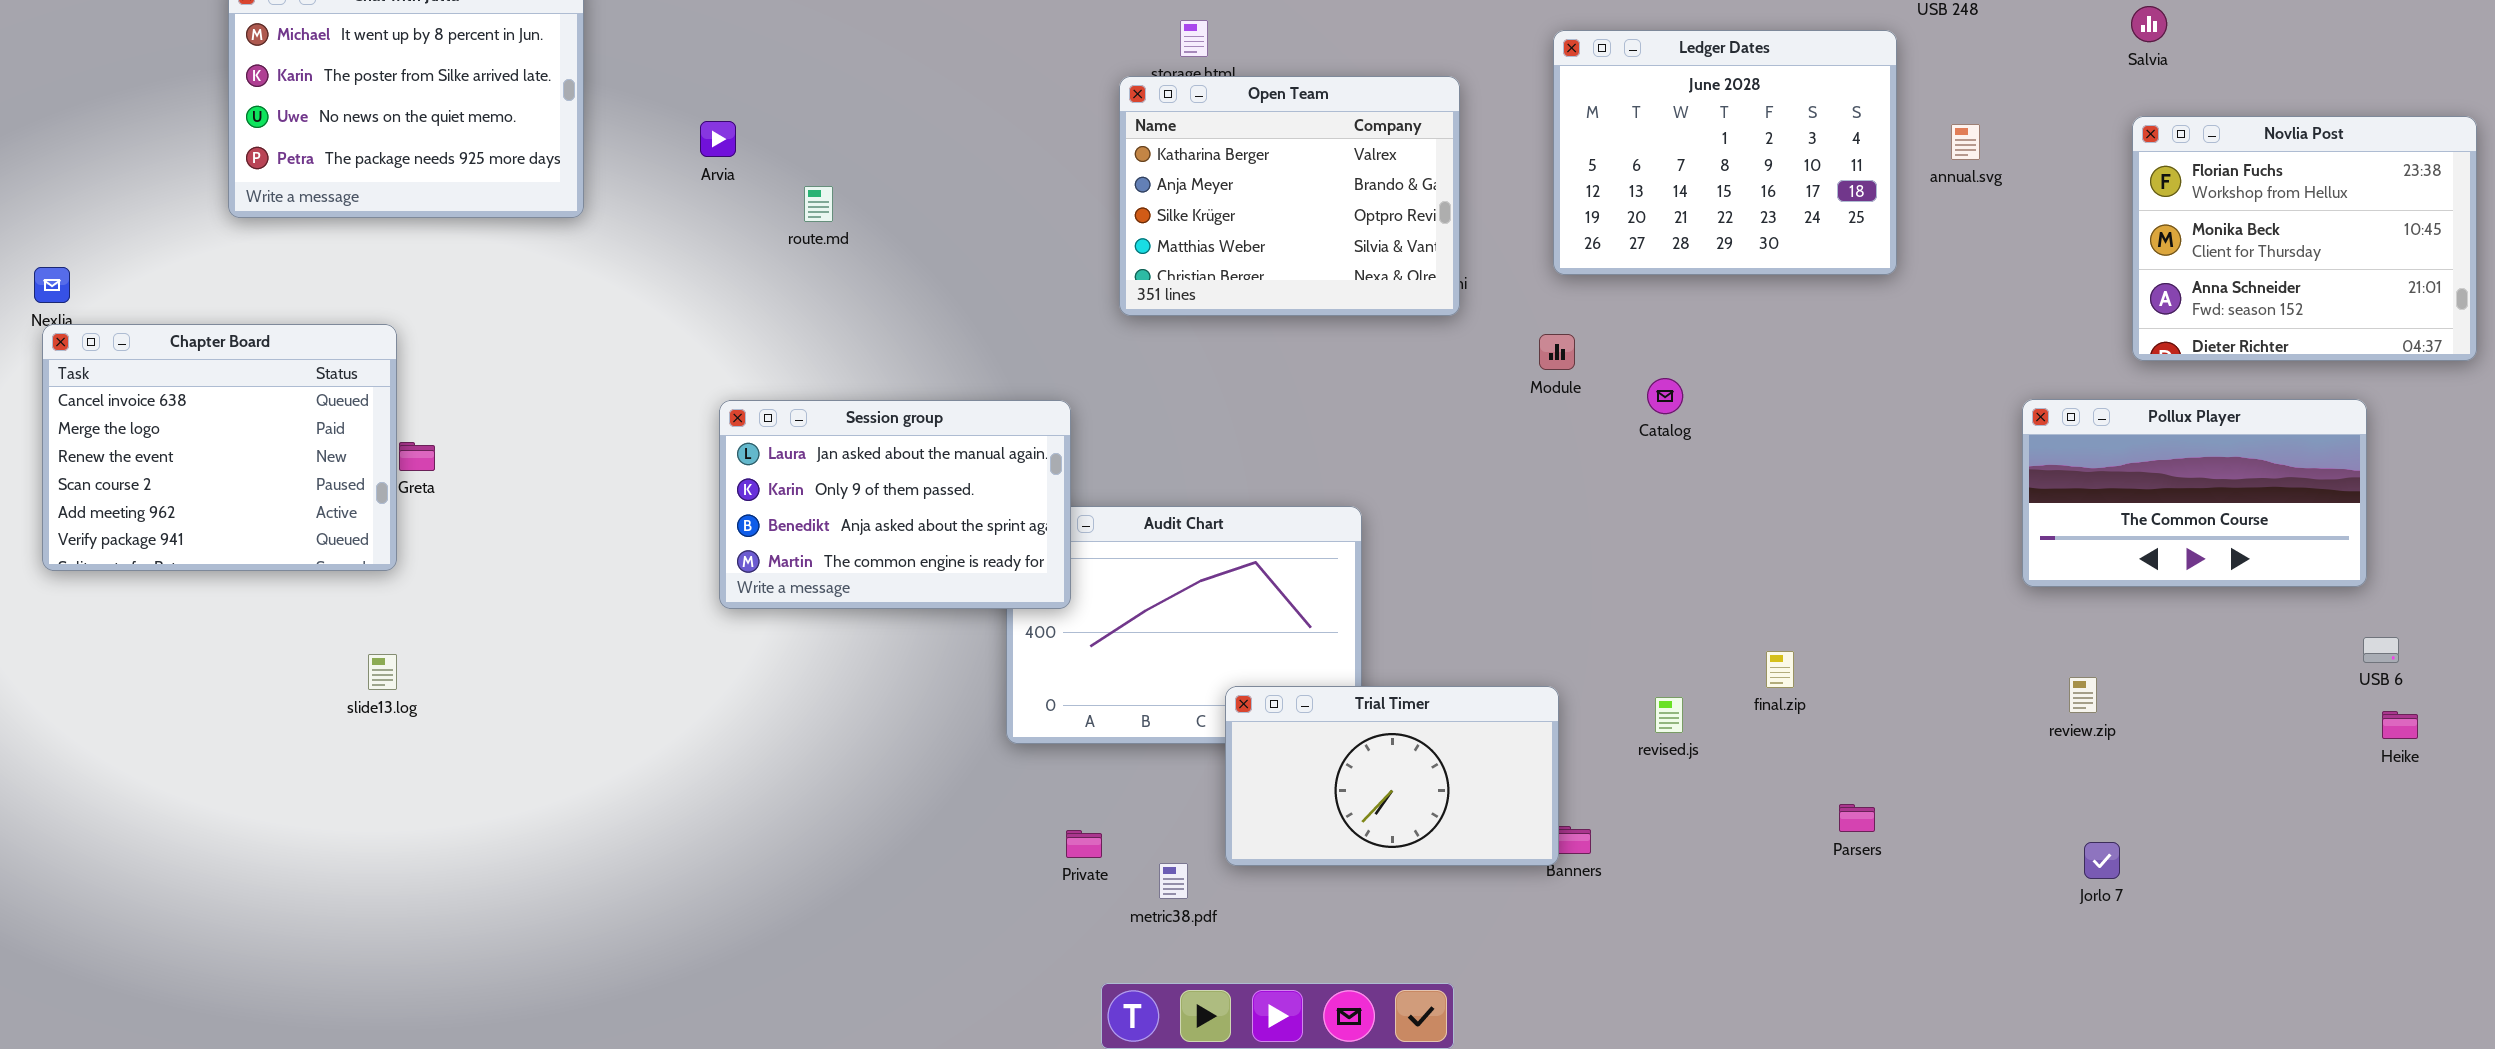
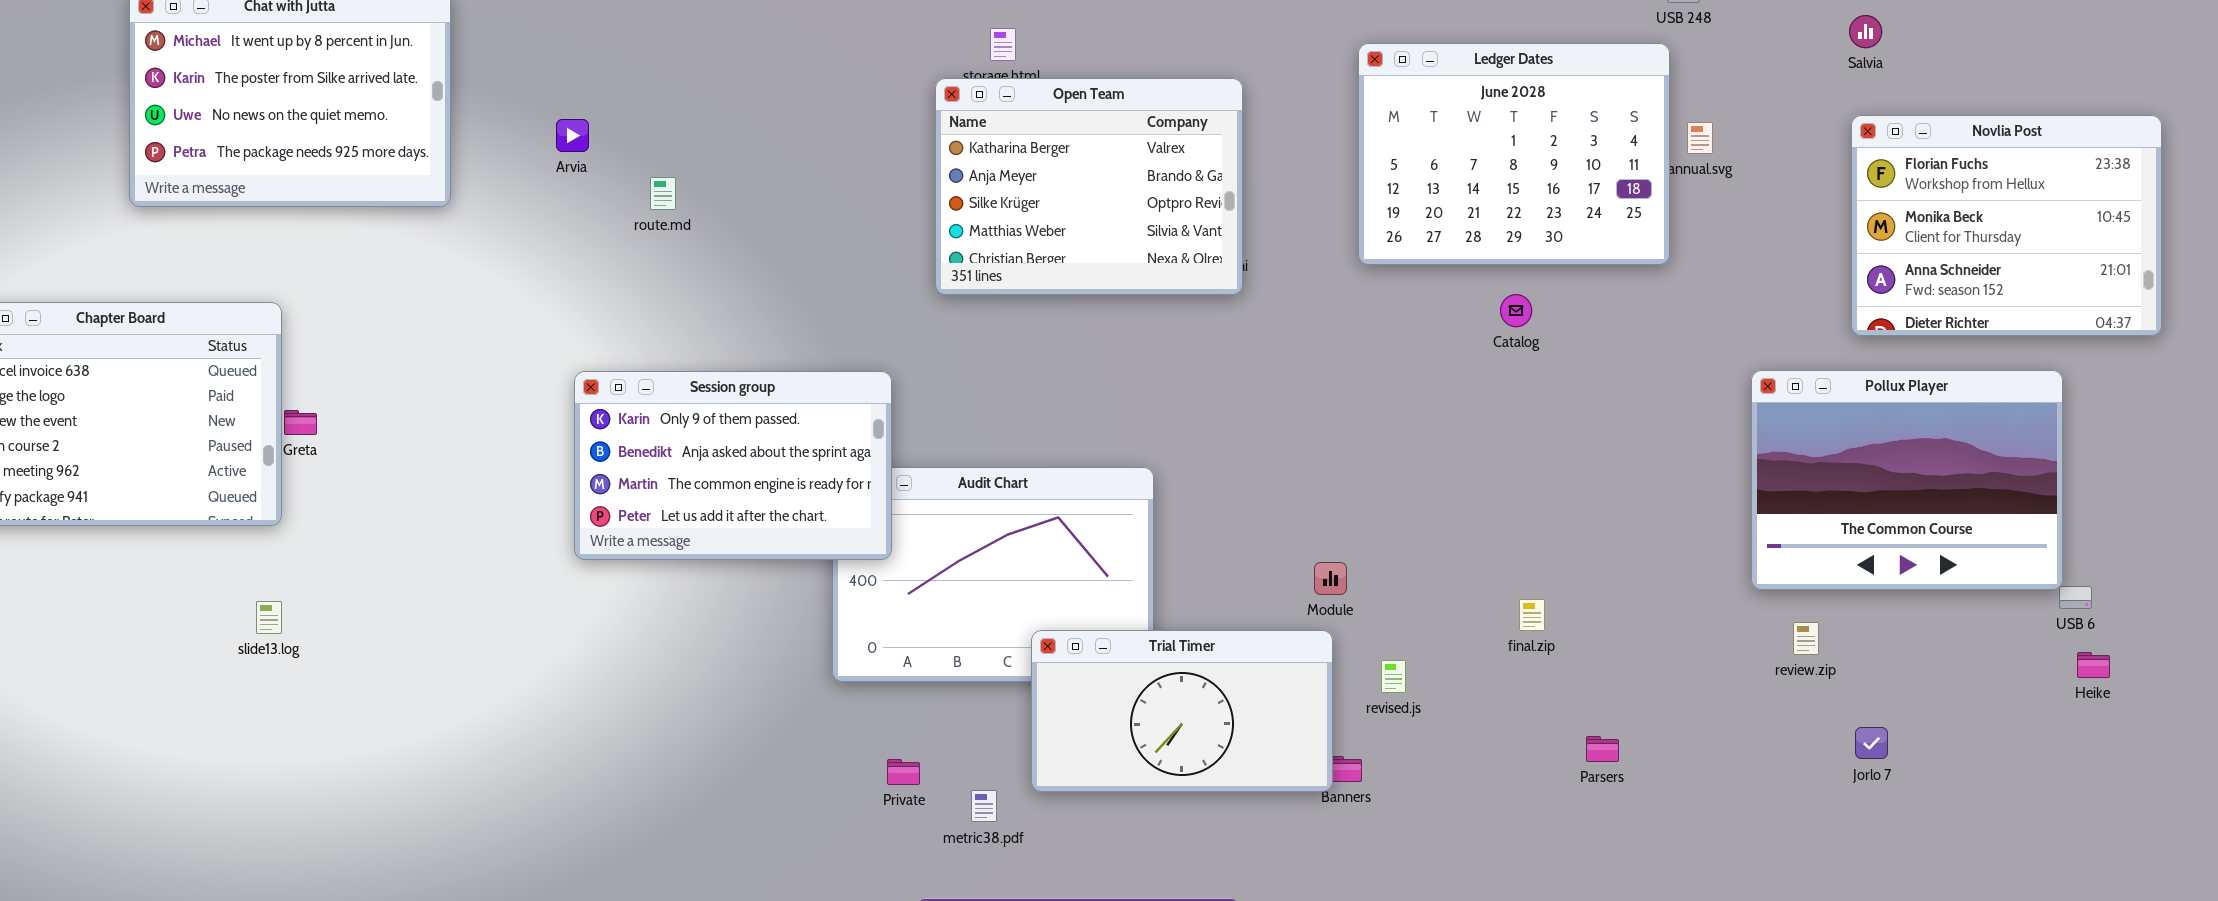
Ledger Dates: [1553,30,1897,275] -> [1358,43,1670,265], moved
Module: [1539,334,1575,370] -> [1314,562,1347,595], moved
Catalog: [1647,378,1683,414] -> [1500,294,1532,327], moved
Pollux Player: [2022,399,2367,587] -> [1751,370,2063,590], resized
Session group: [719,400,1071,609] -> [574,371,892,560], scrolled down 1 row
revised.js: [1655,697,1683,733] -> [1381,660,1406,693], moved
Jorlo 7: [2084,842,2120,879] -> [1855,727,1888,759], moved

